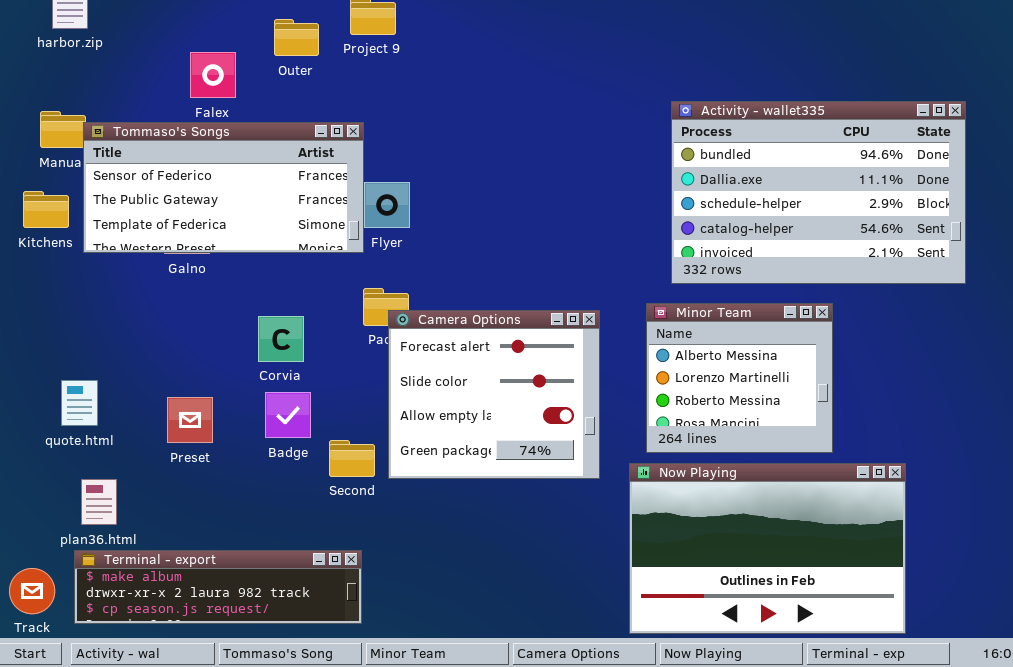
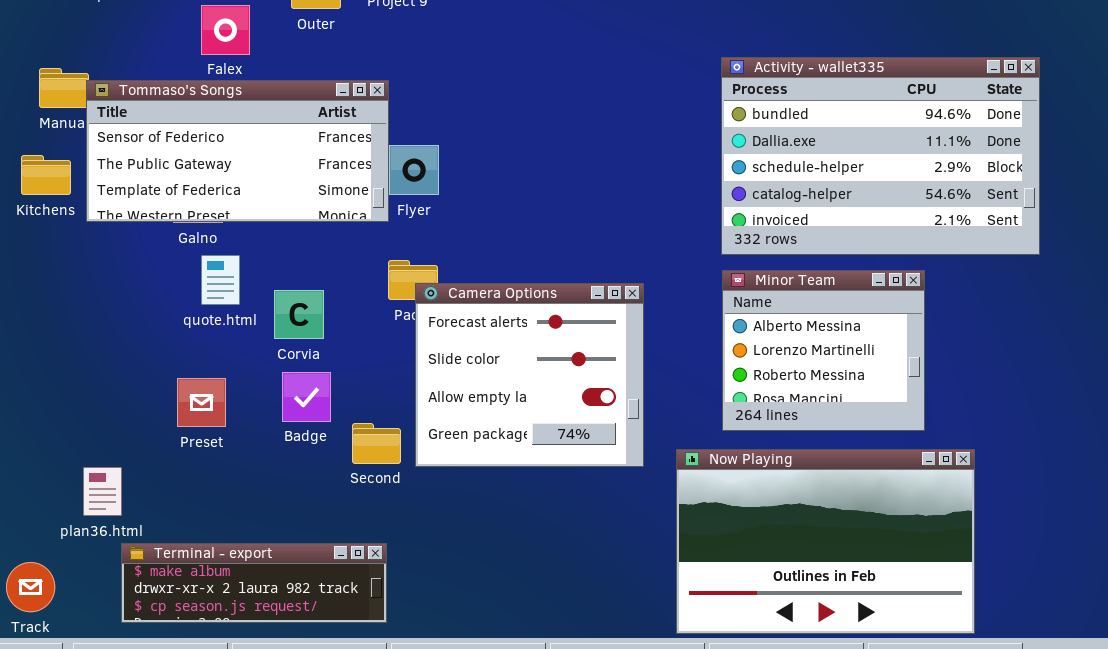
Minor Team: [646,303,833,453] -> [722,270,925,431], moved
quote.html: [61,380,98,426] -> [201,255,240,305], moved
Terminal - export: [74,550,362,624] -> [121,543,387,623], resized

